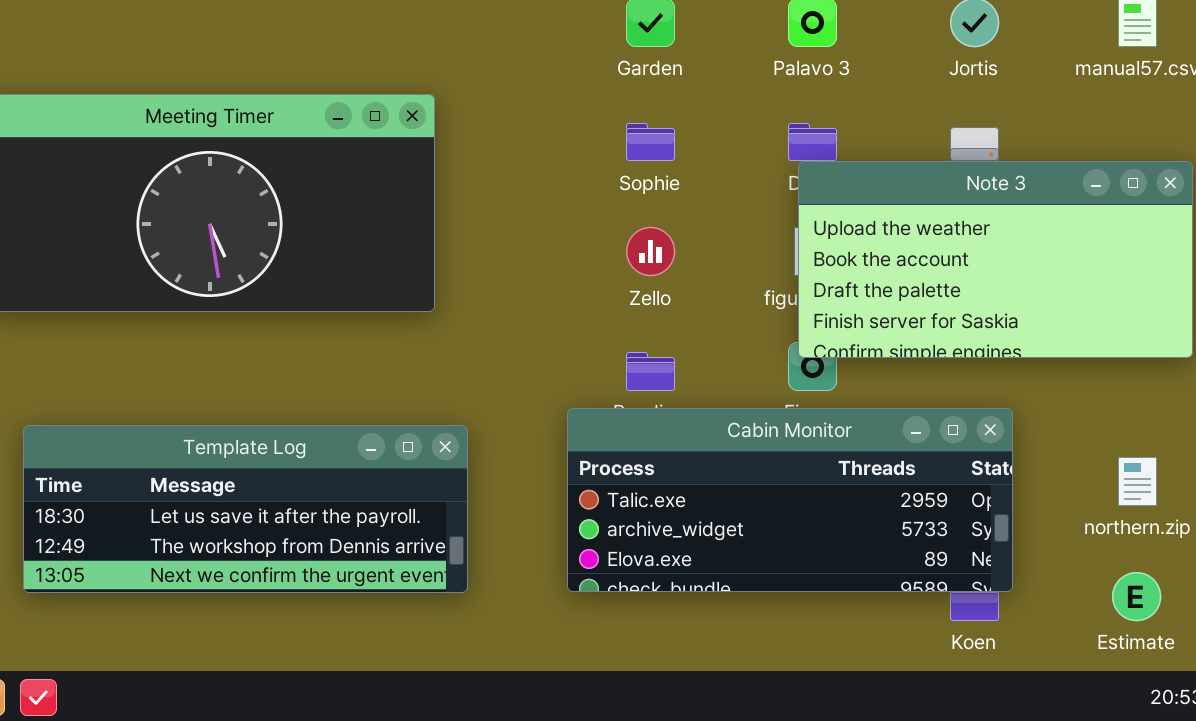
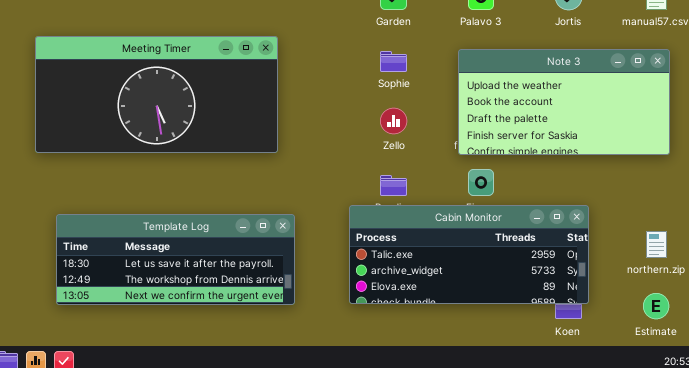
Note 3: [798,161,1193,358] -> [458,49,670,155], moved

